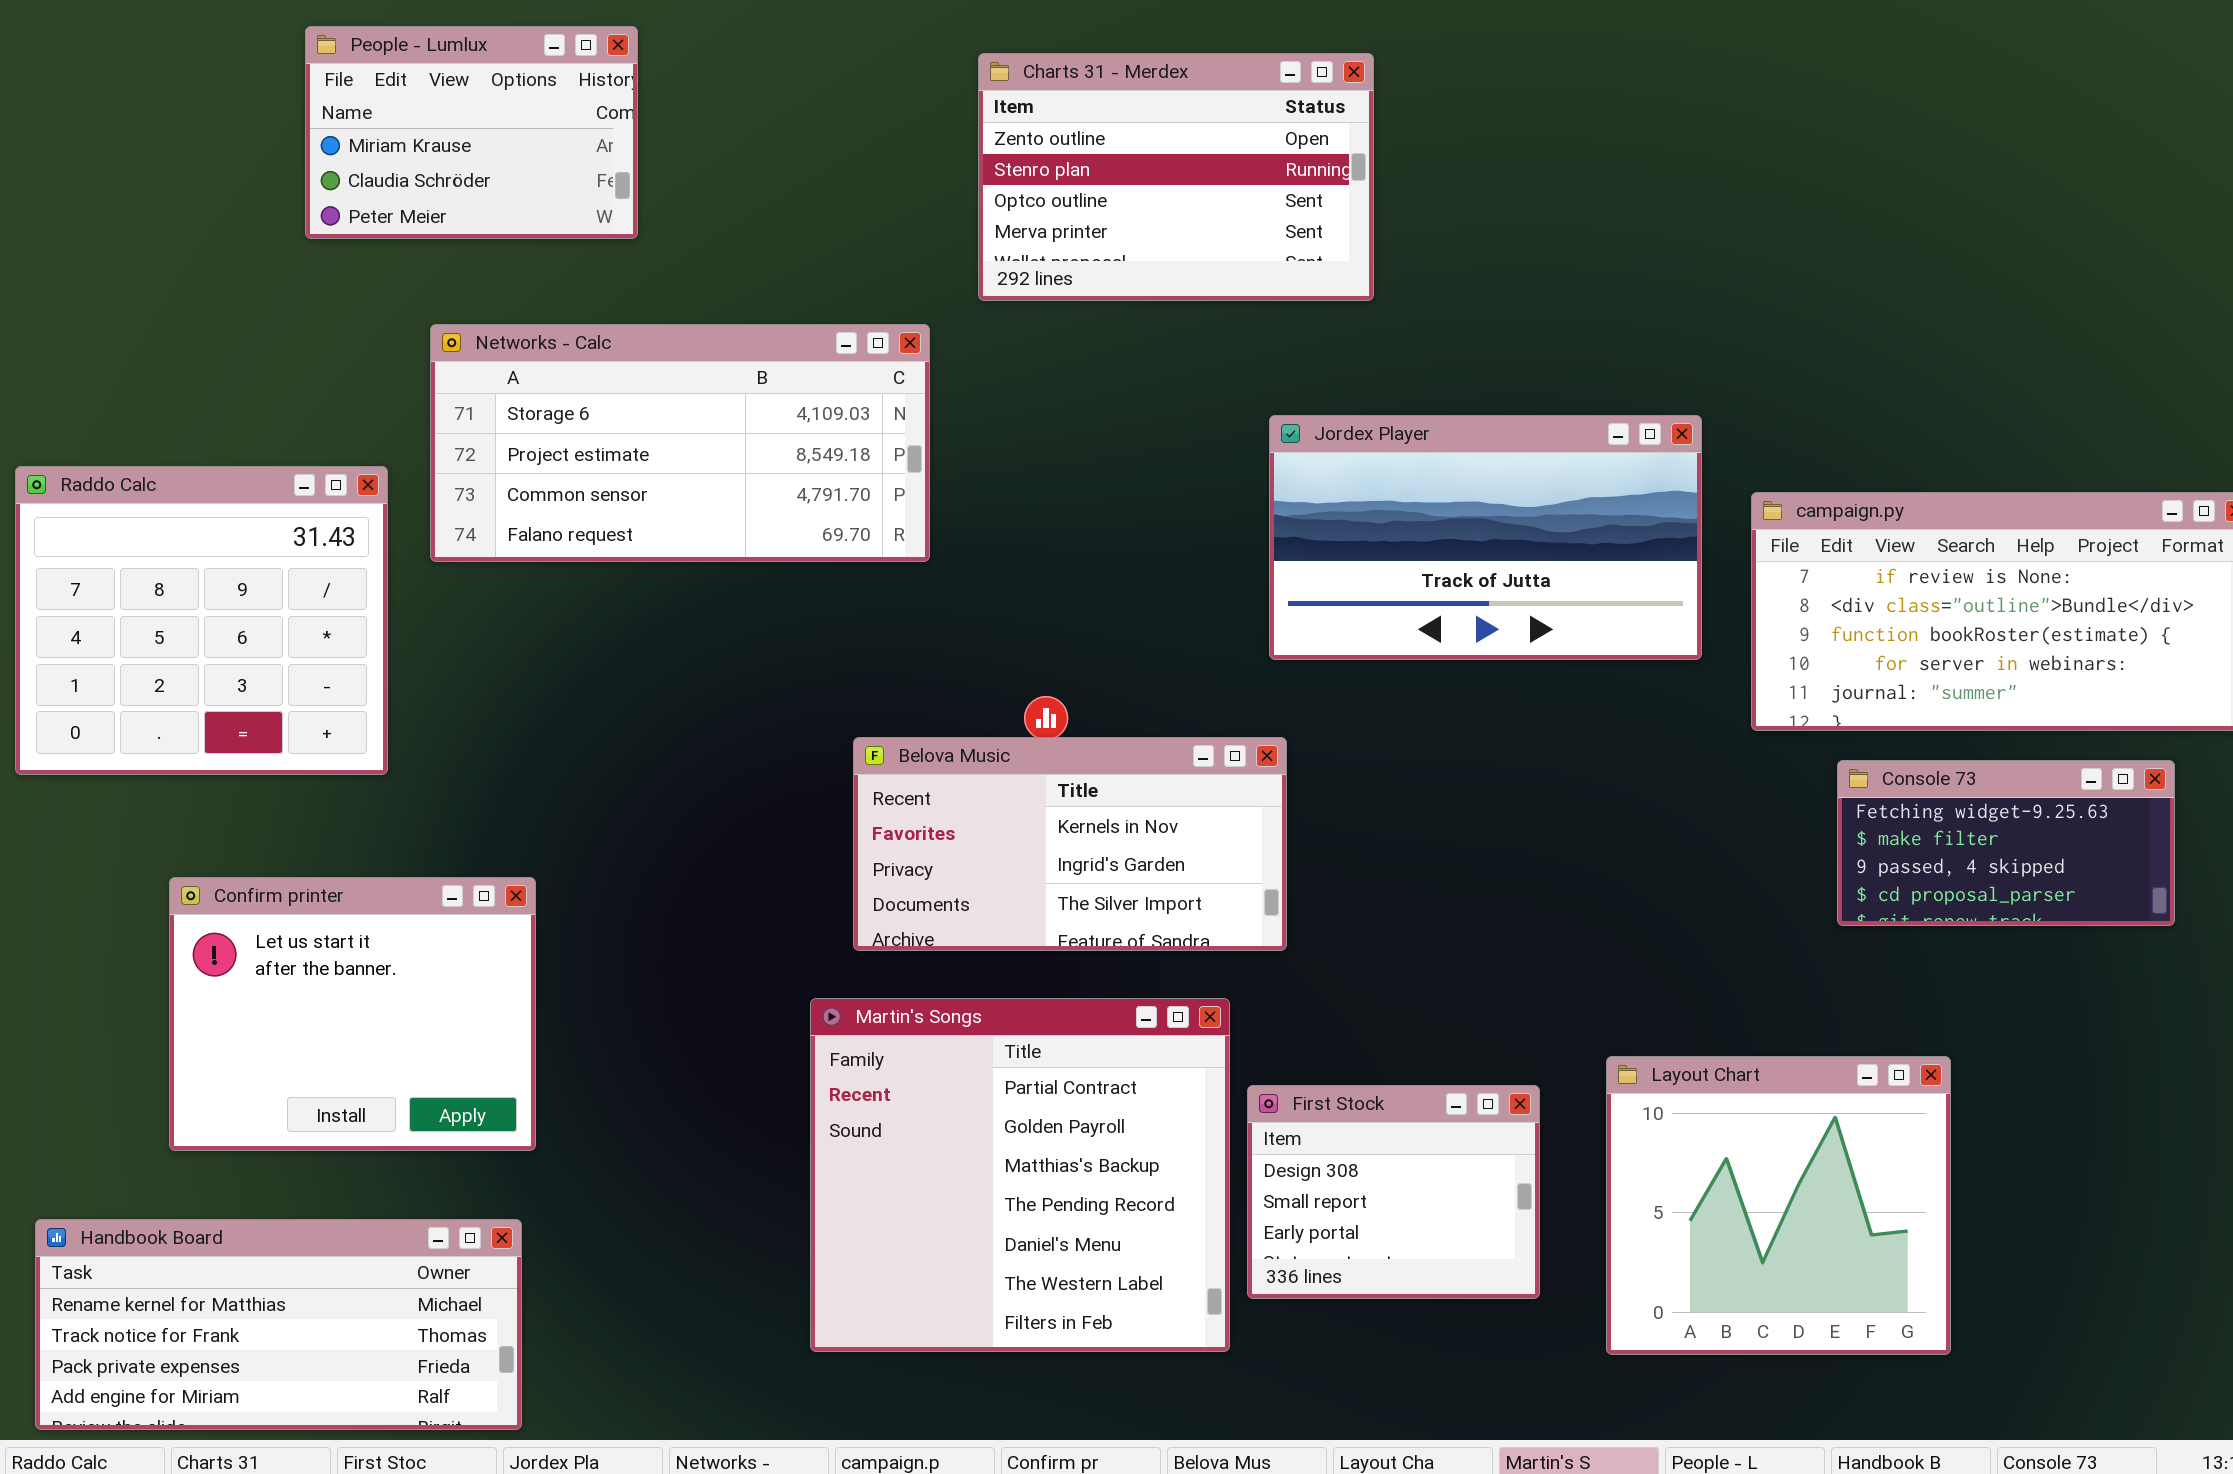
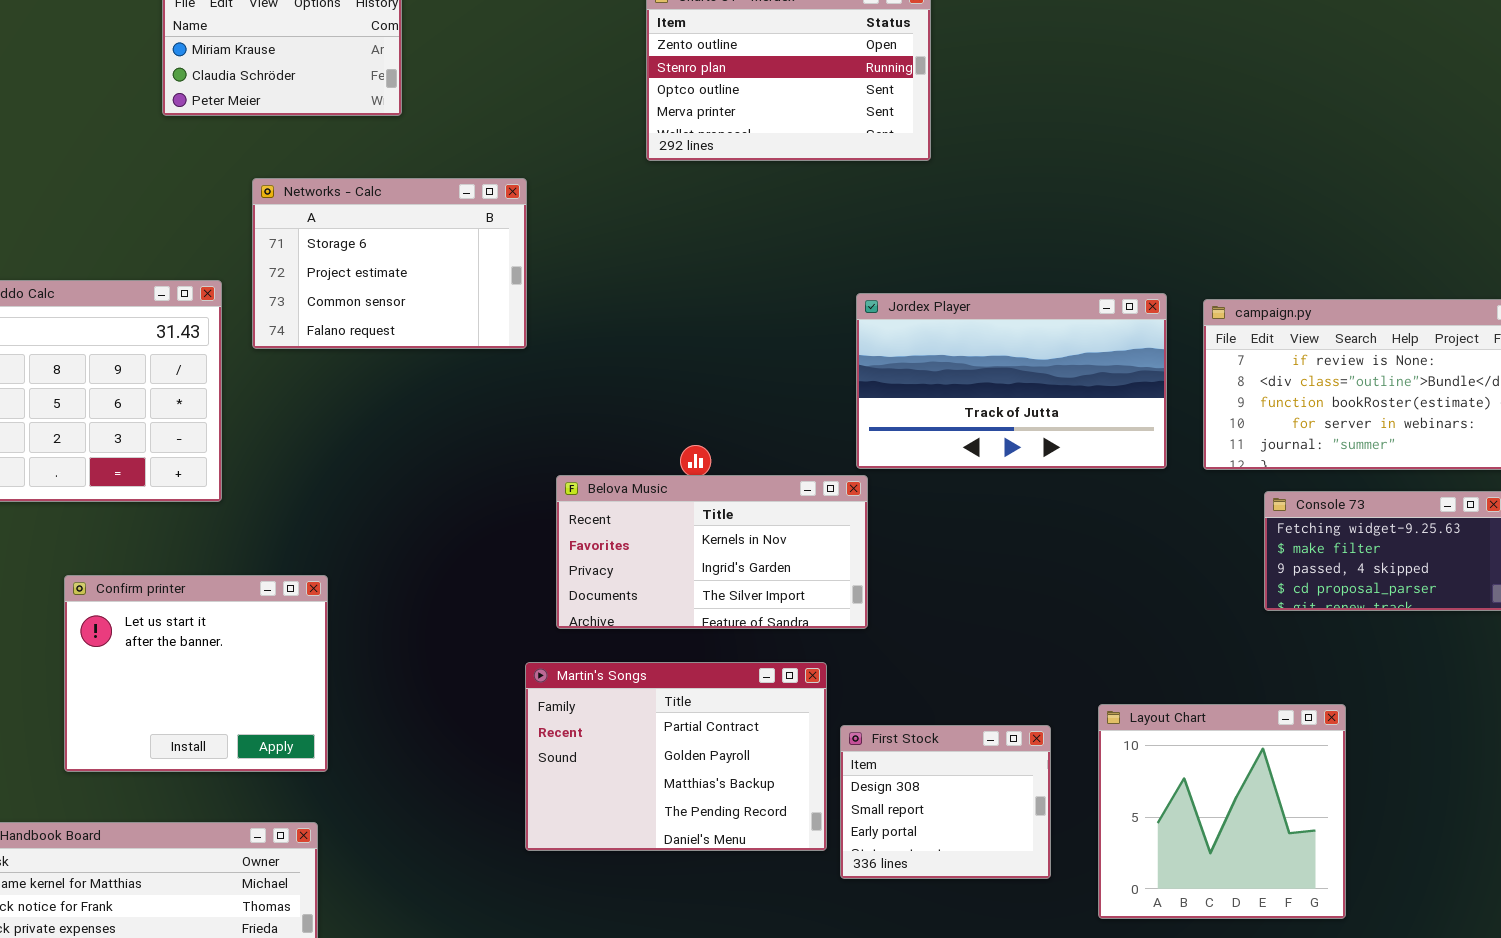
Networks - Calc: [430,324,930,562] -> [252,178,527,349], resized
Jordex Player: [1269,415,1702,660] -> [856,293,1167,469], moved
Martin's Songs: [810,998,1230,1352] -> [525,662,827,851], resized

